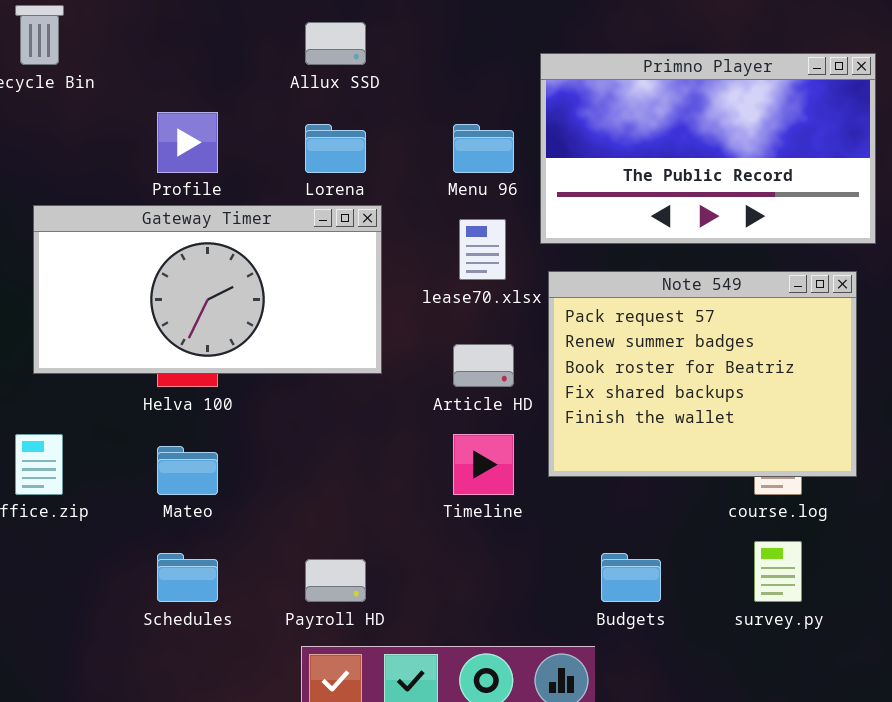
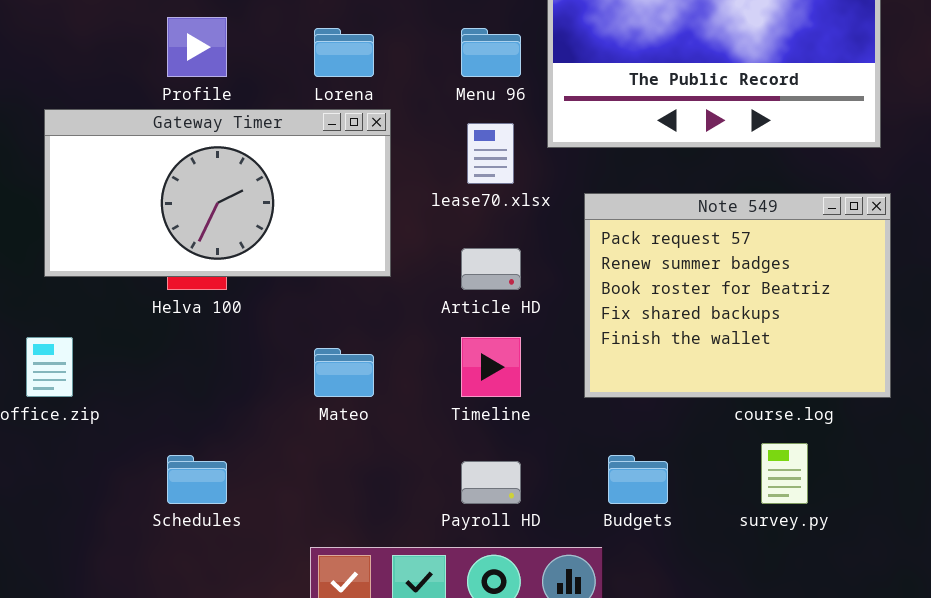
Note 549: [548,271,857,477] -> [584,193,891,398], moved
Mateo: [157,446,218,495] -> [314,348,374,397], moved
Payroll HD: [305,559,366,602] -> [461,461,521,504], moved

